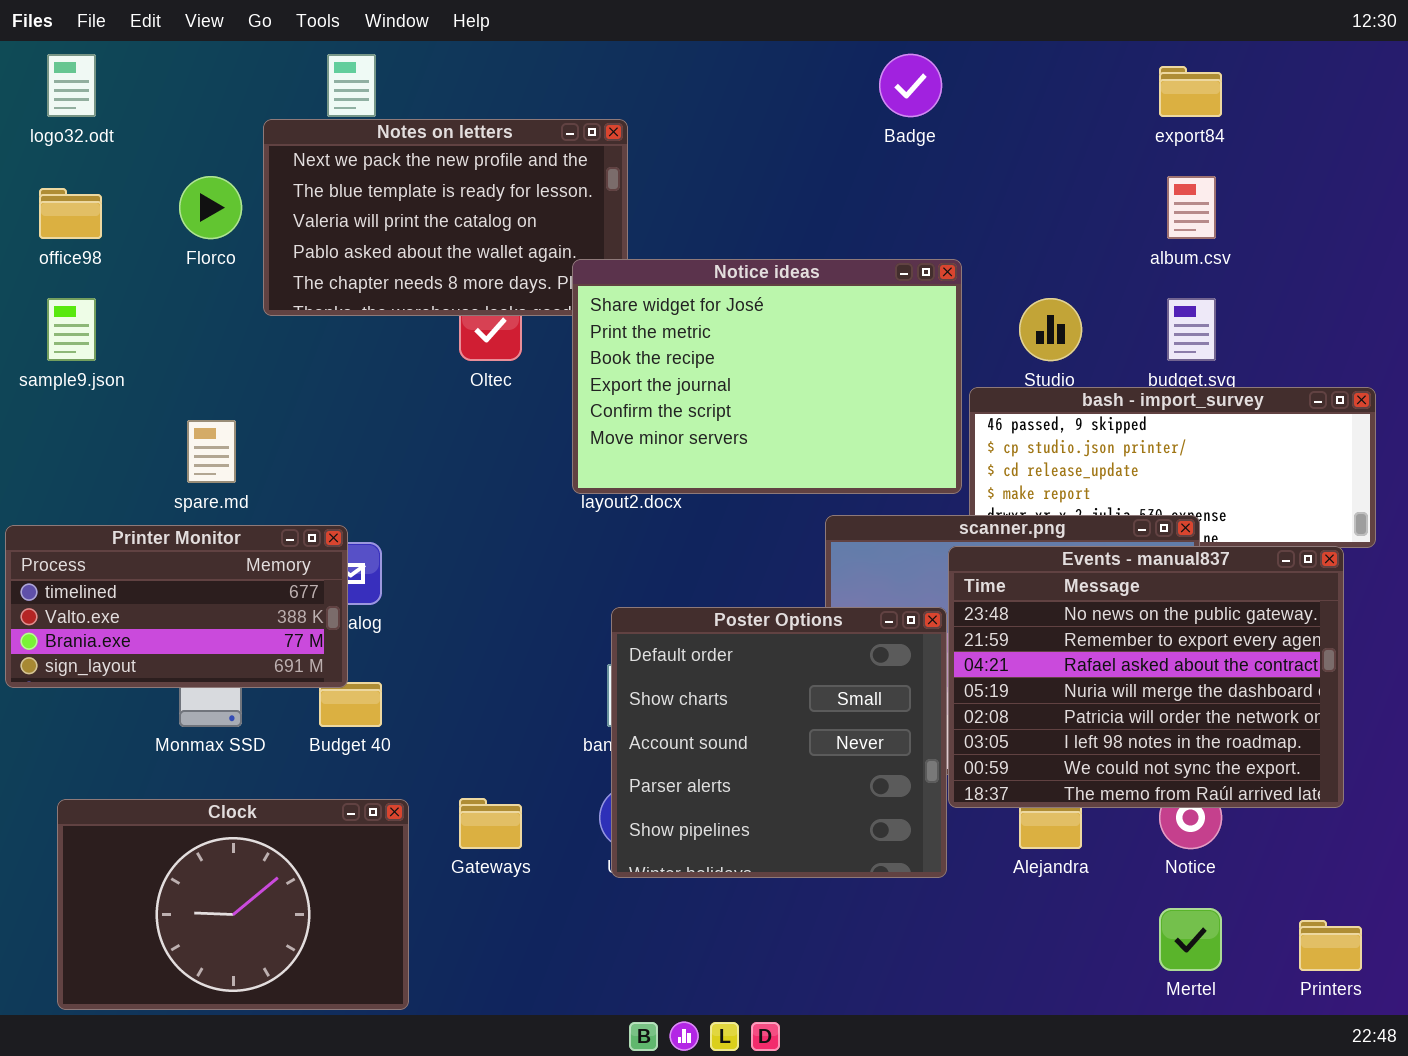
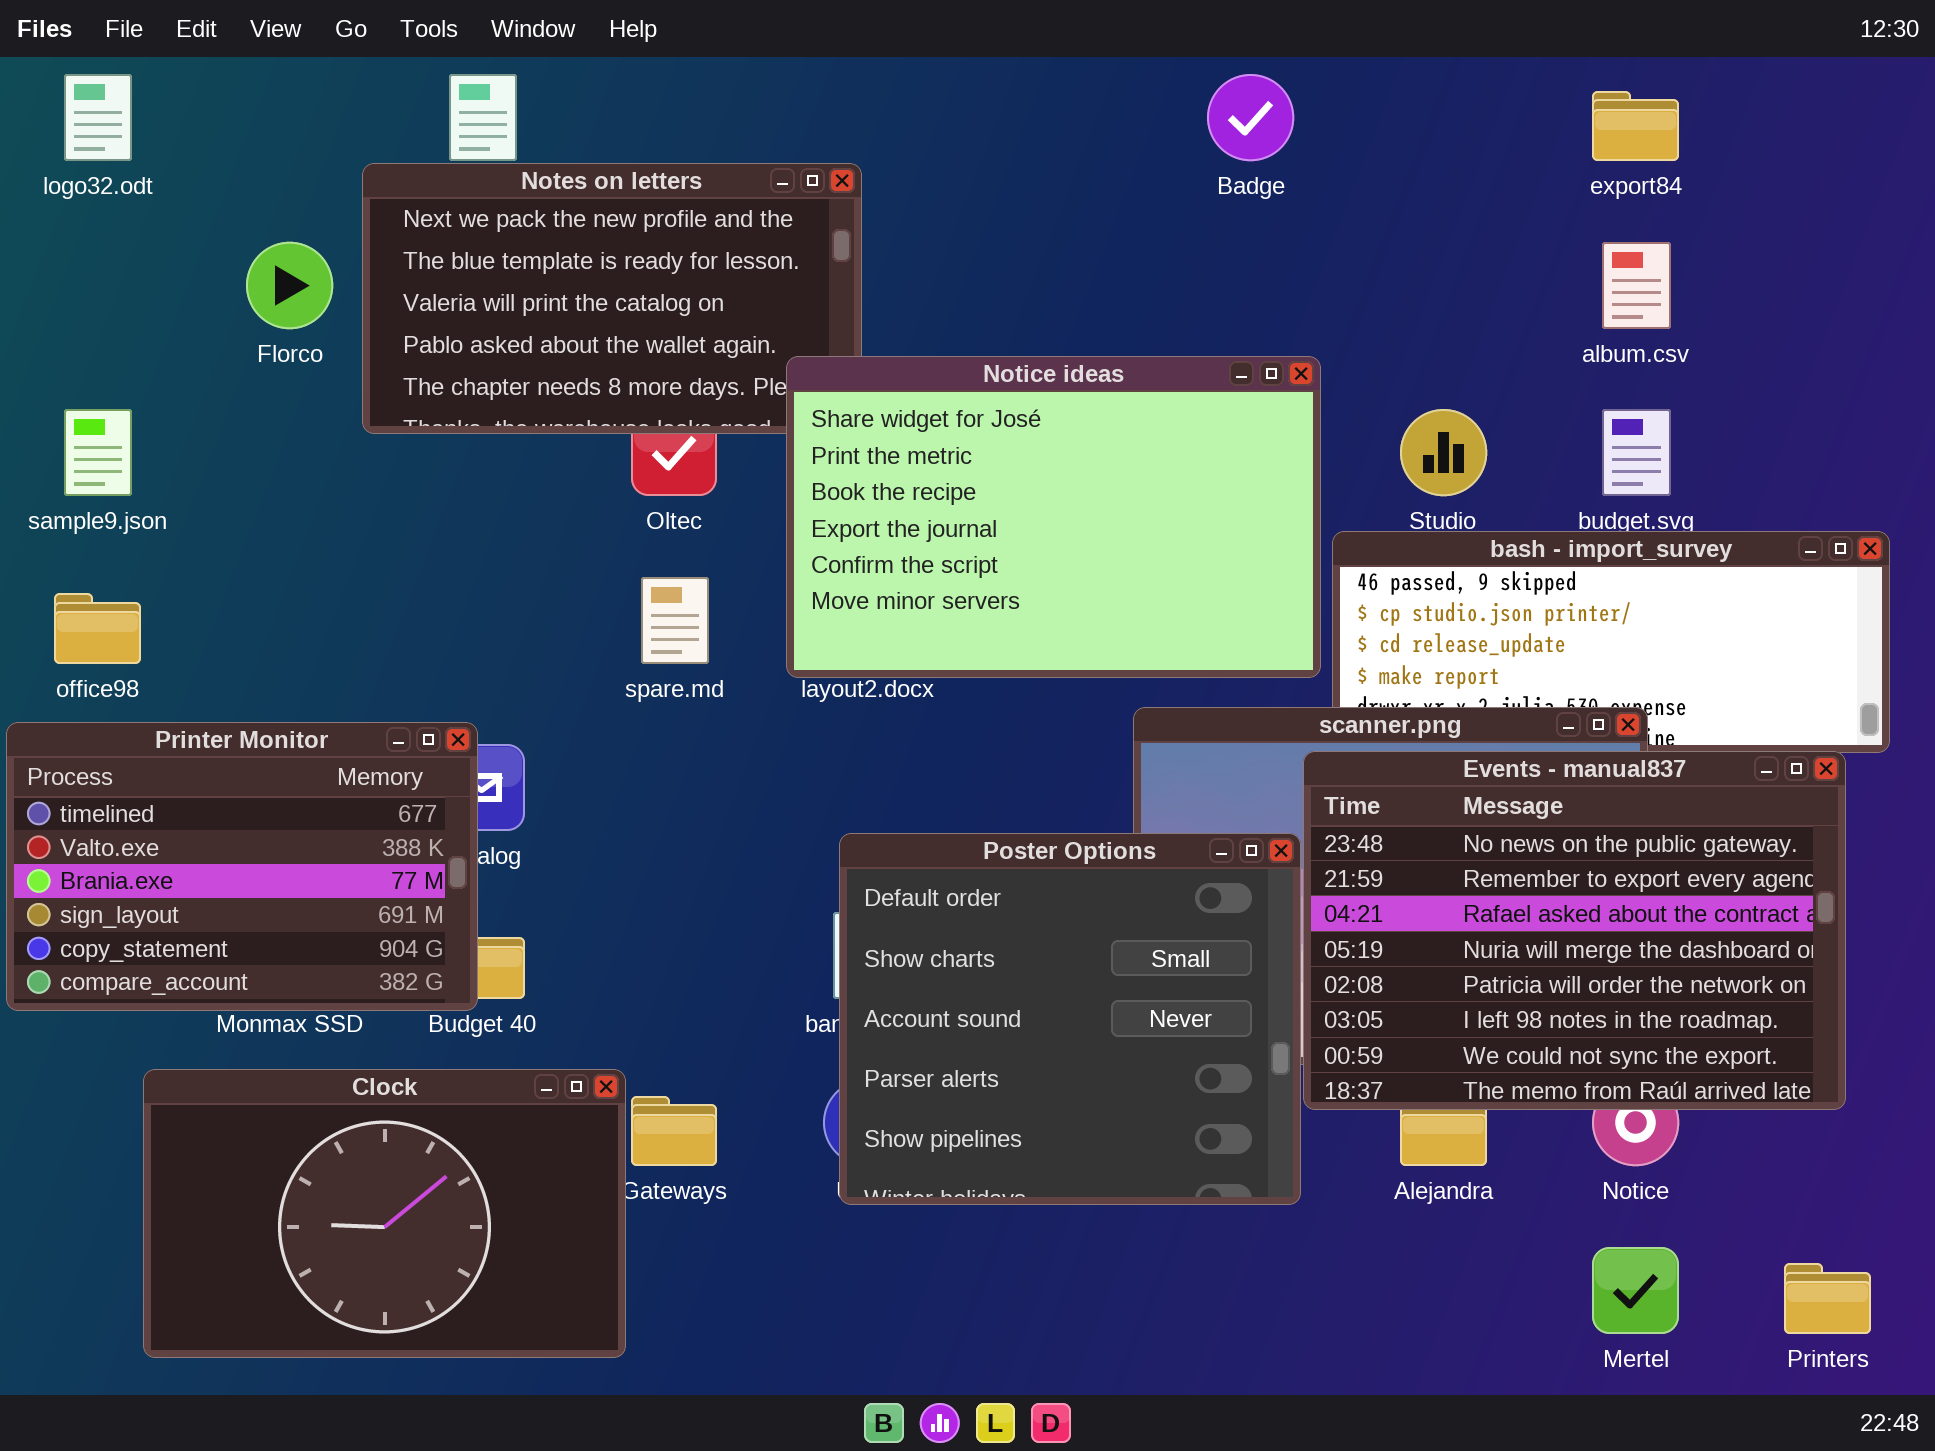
office98: [39,188,102,239] -> [54,593,141,664], moved
spare.md: [187,420,236,483] -> [641,577,709,664], moved
Printer Monitor: [5,525,348,688] -> [6,722,478,1011], resized
Clock: [57,799,409,1010] -> [143,1069,626,1358], moved

